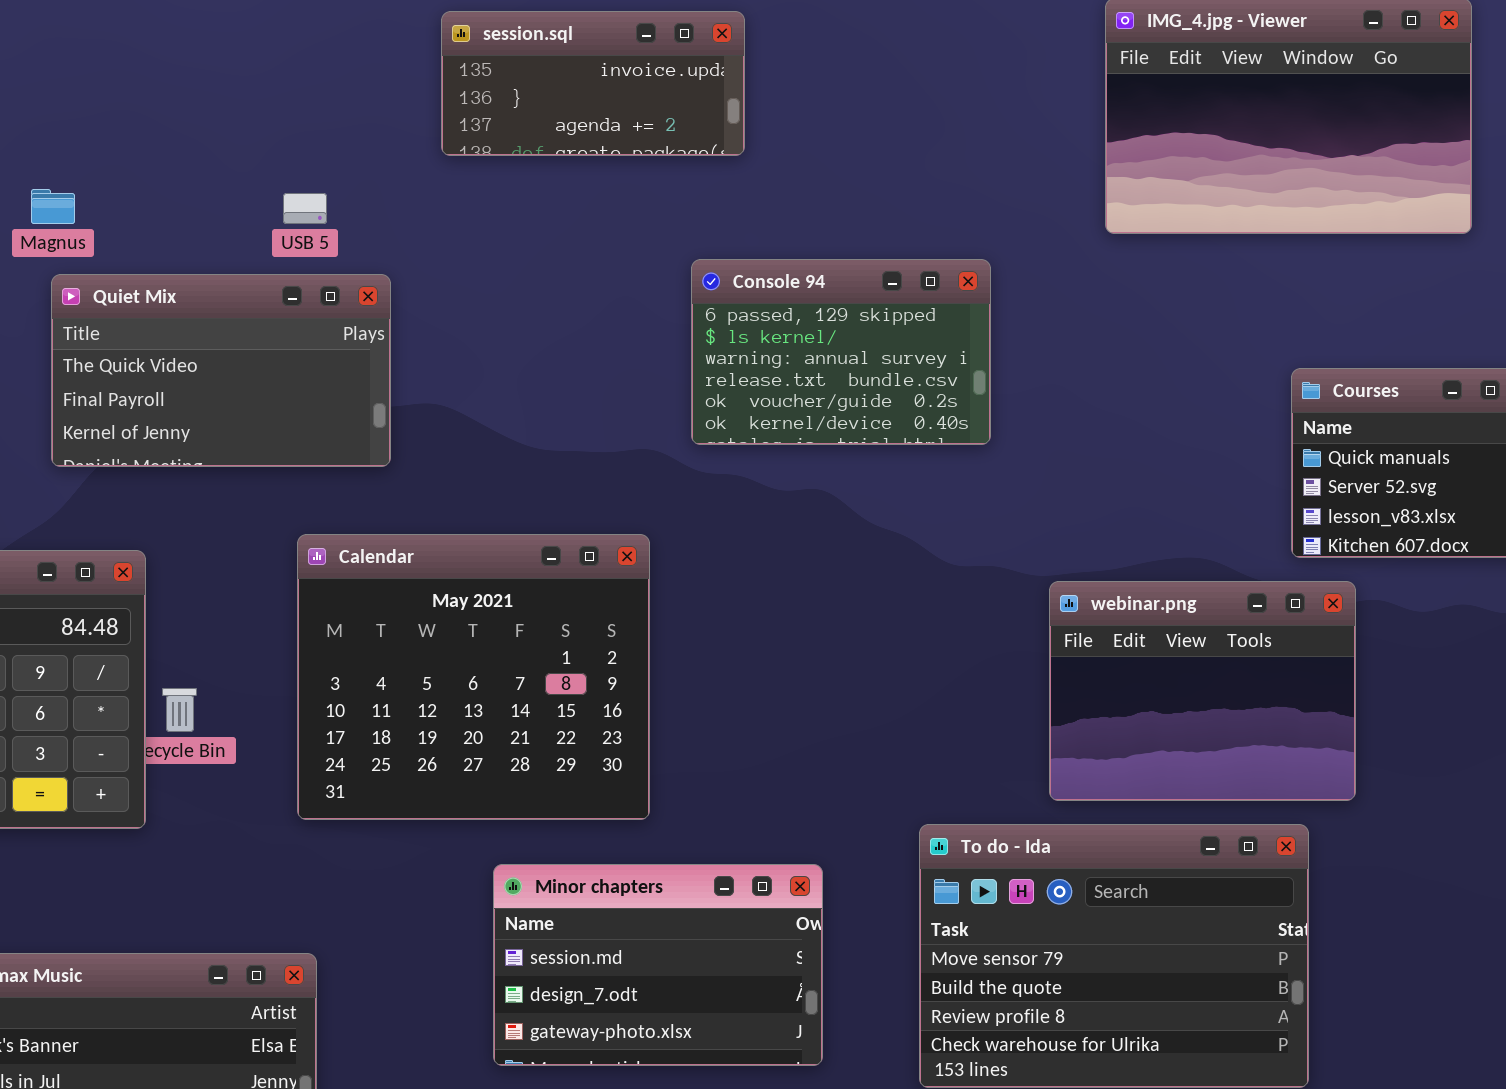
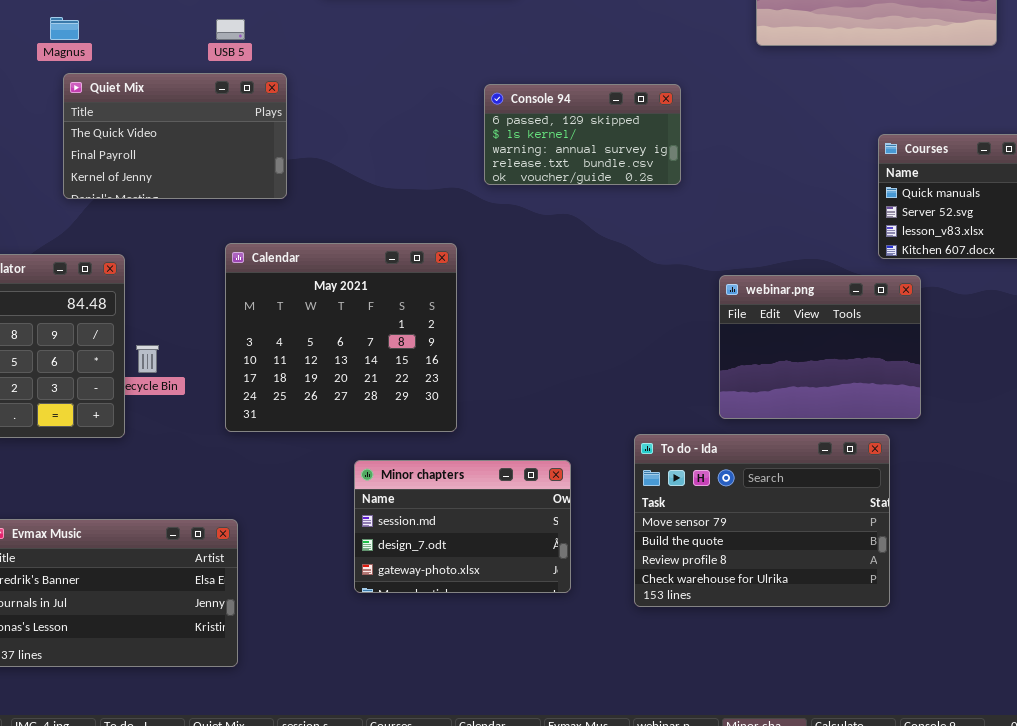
Console 94: [691,259,991,445] -> [484,84,681,185], resized

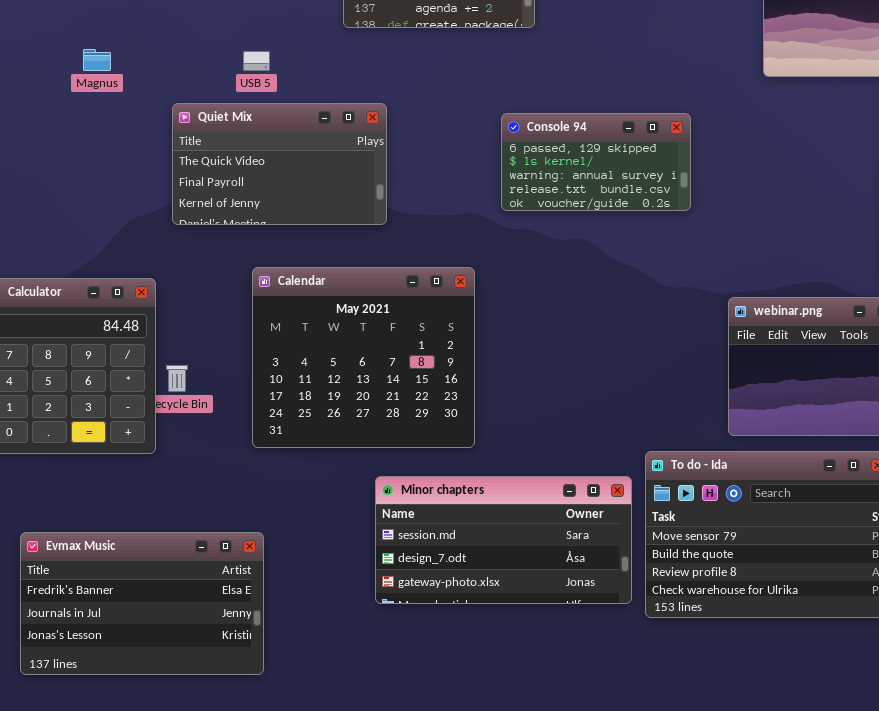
Quiet Mix: [63,73,287,199] -> [172,103,387,225], moved
Minor chapters: [354,460,571,593] -> [375,476,632,604], resized

